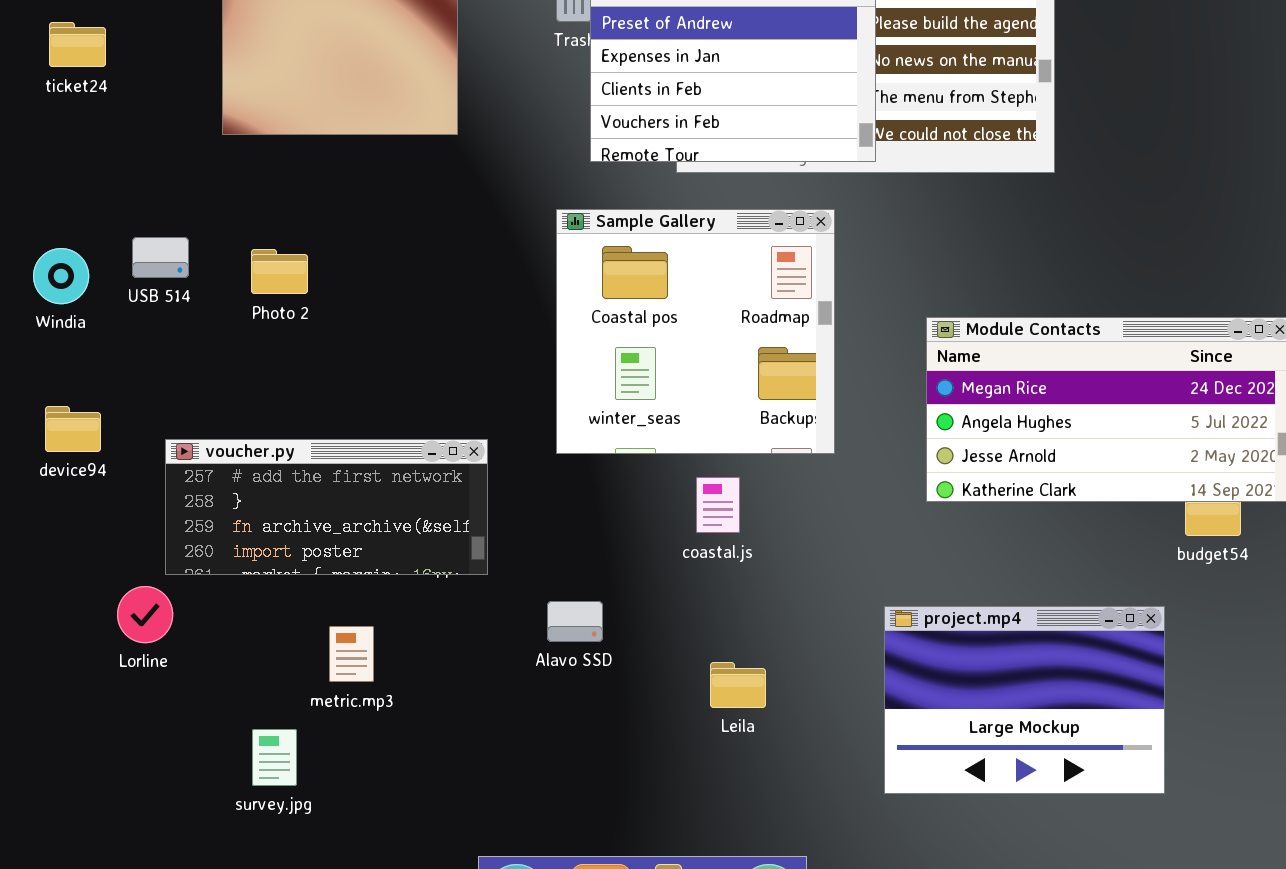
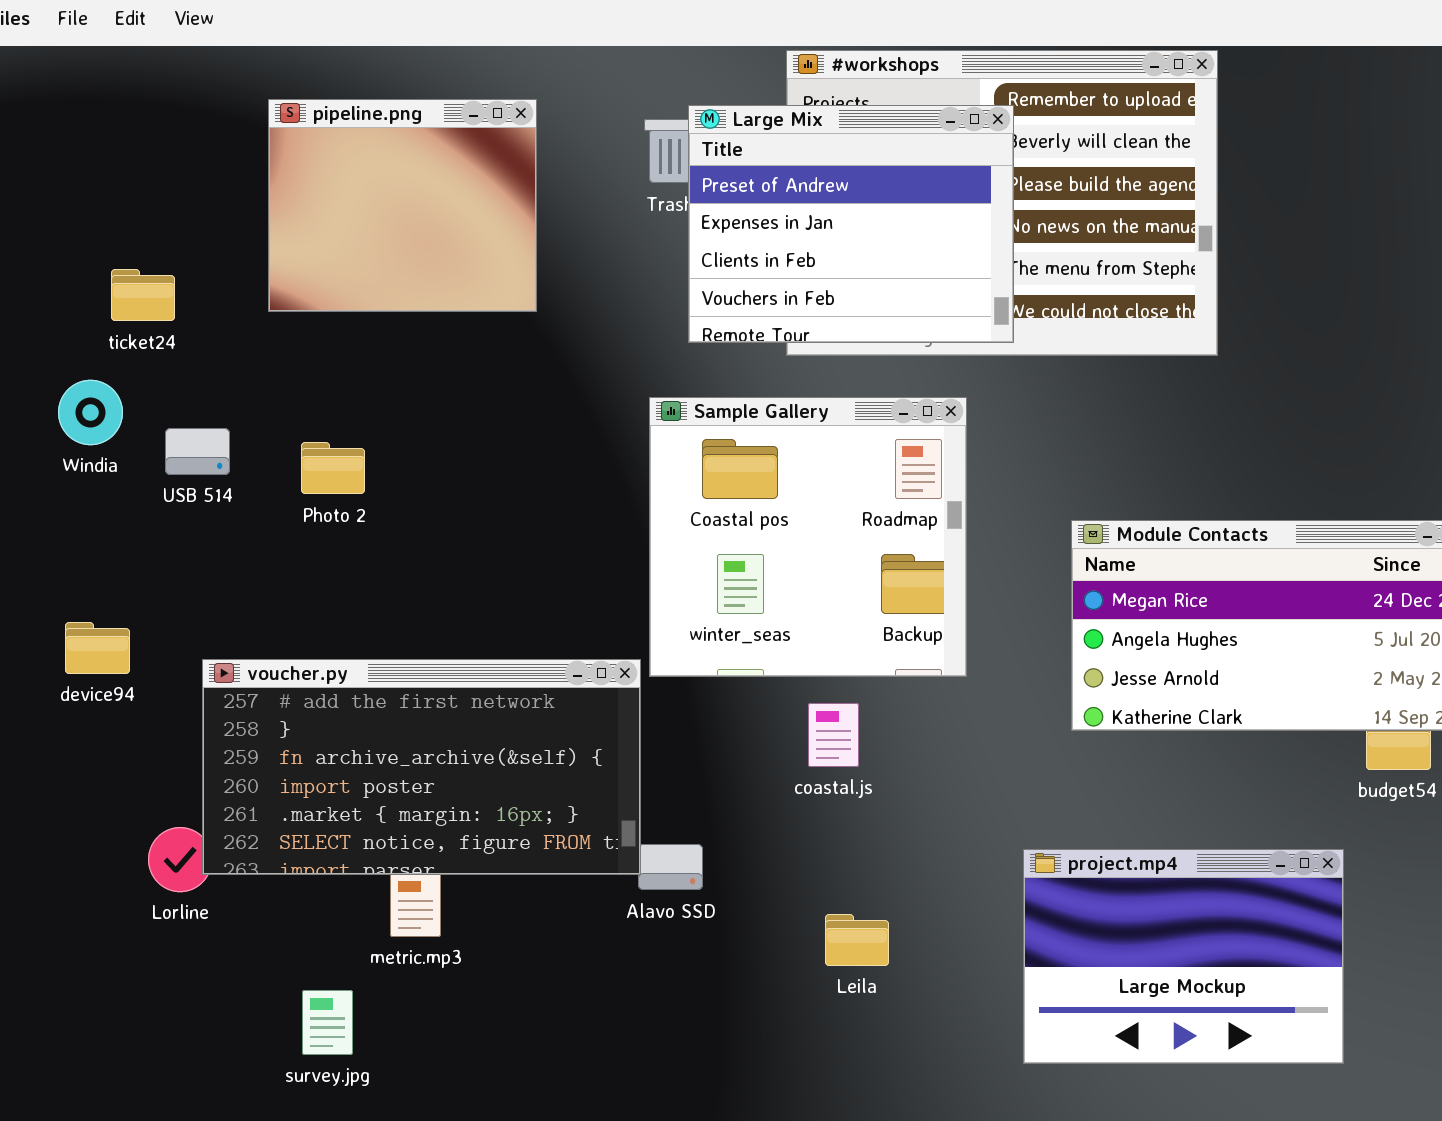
ticket24: [49,22,106,67] -> [111,269,175,321], moved
Windia: [33,248,89,304] -> [58,380,123,445], moved
voucher.py: [165,439,488,575] -> [202,659,641,875], resized

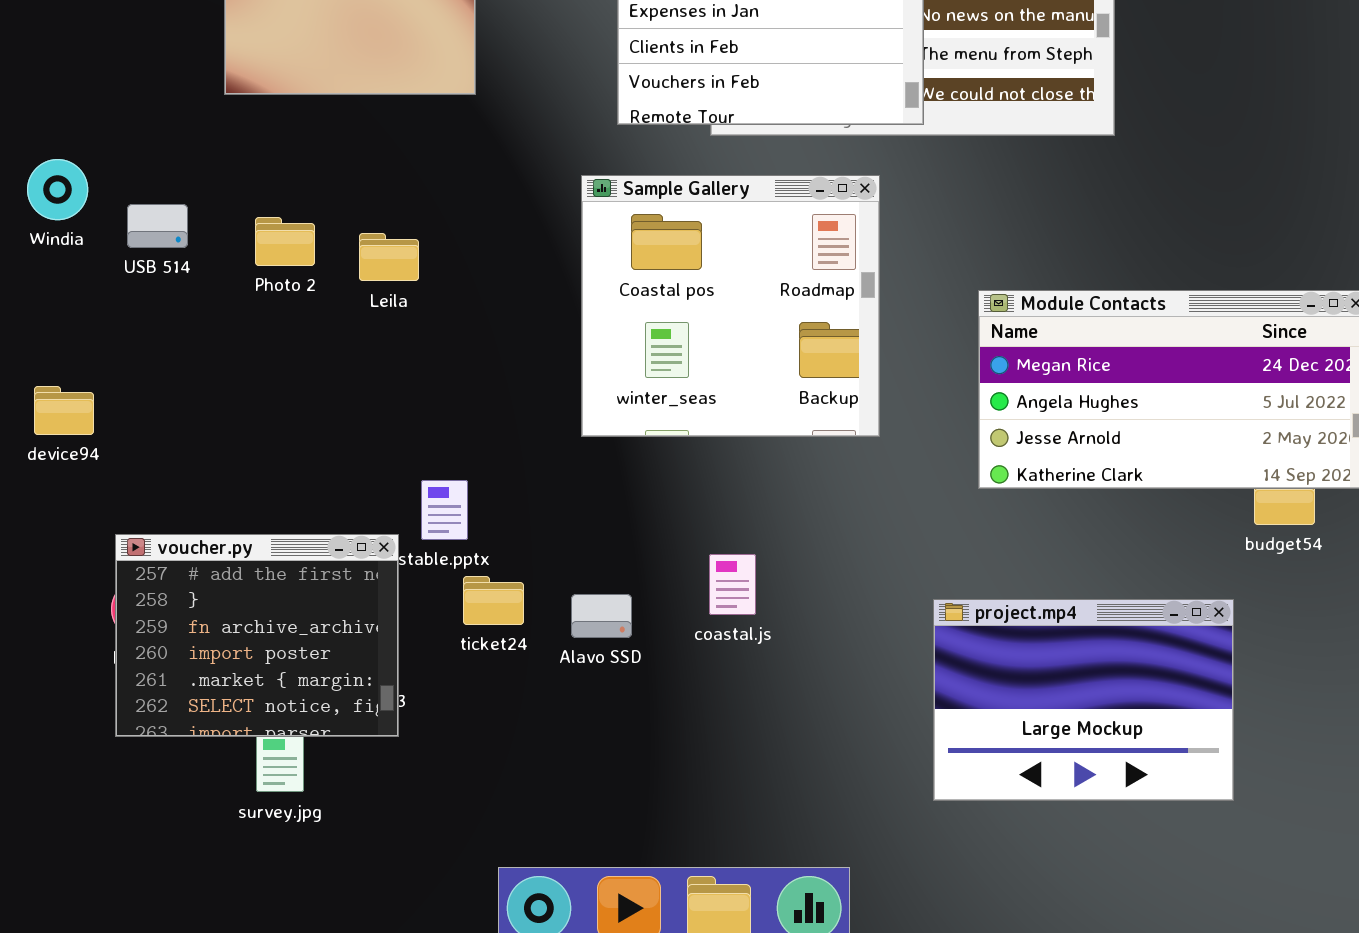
ticket24: [111,269,175,321] -> [463,576,524,625], moved
voucher.py: [202,659,641,875] -> [115,534,399,737], moved, resized
coastal.js: [808,703,859,767] -> [709,554,756,615], moved
Leila: [825,914,889,966] -> [359,233,419,281], moved

